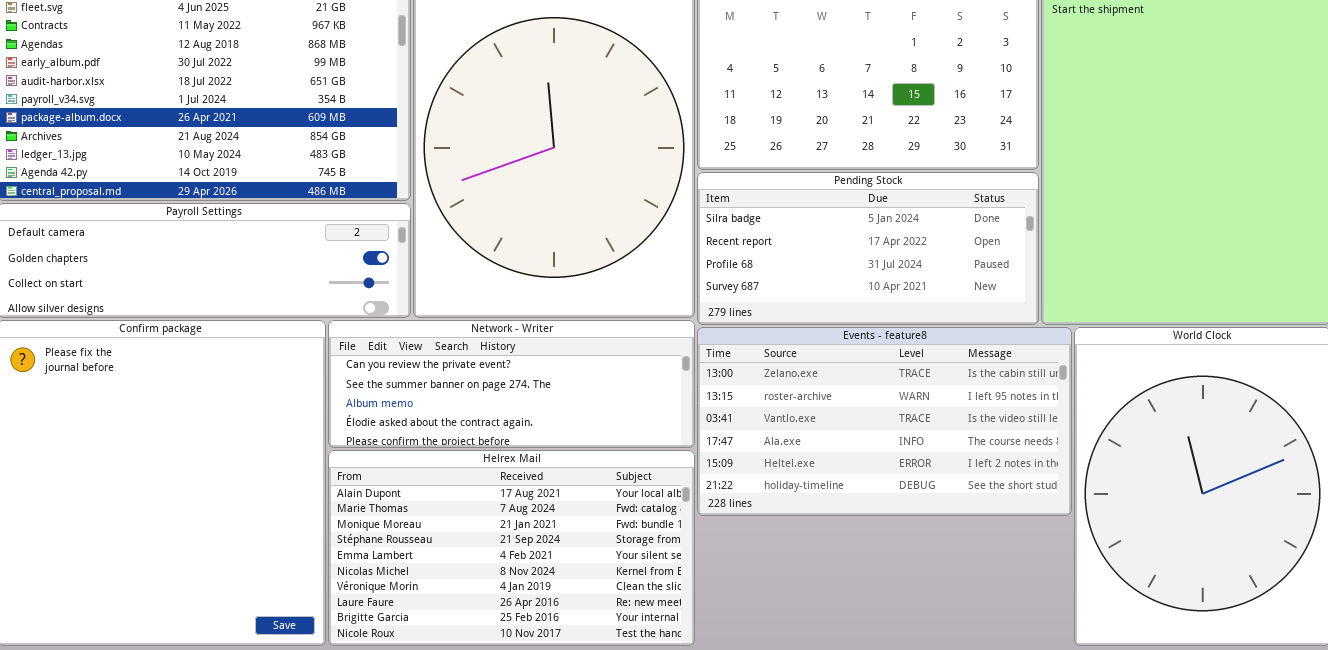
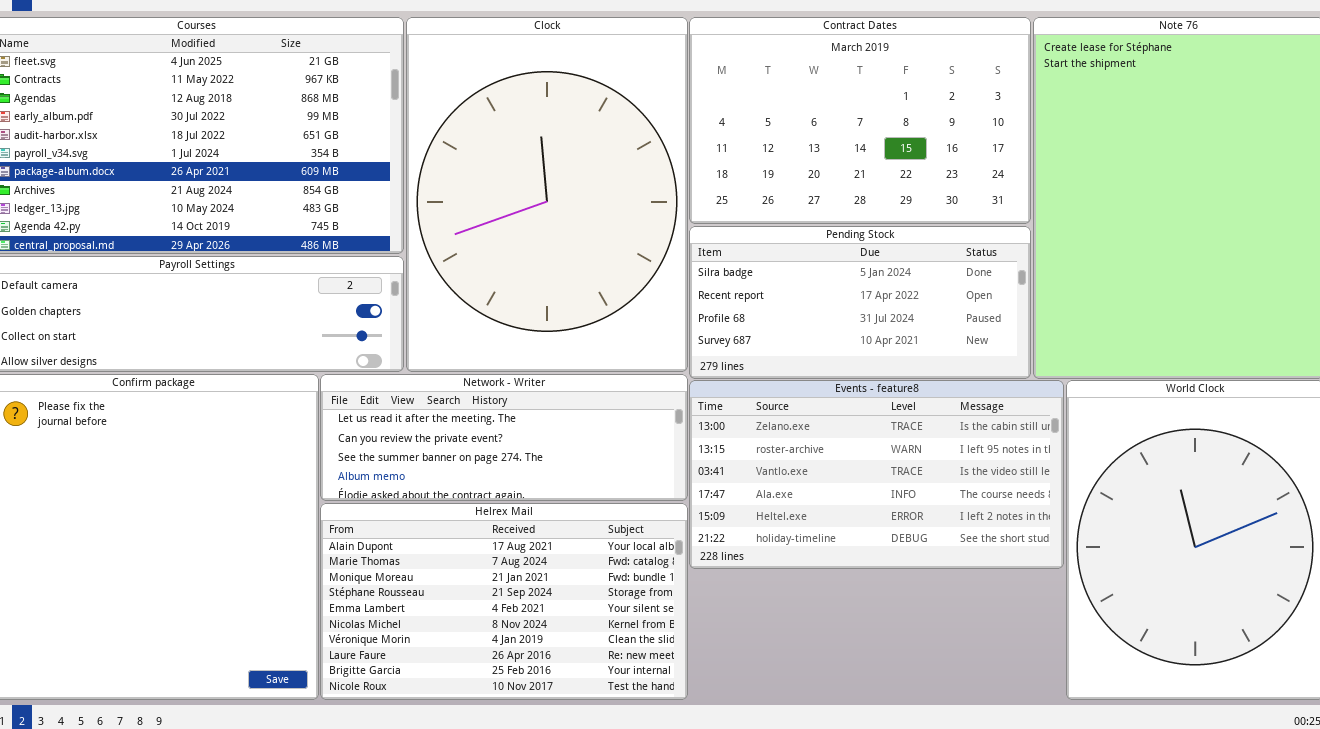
Network - Writer: [328,320,695,448] -> [320,374,688,501], scrolled up 1 row

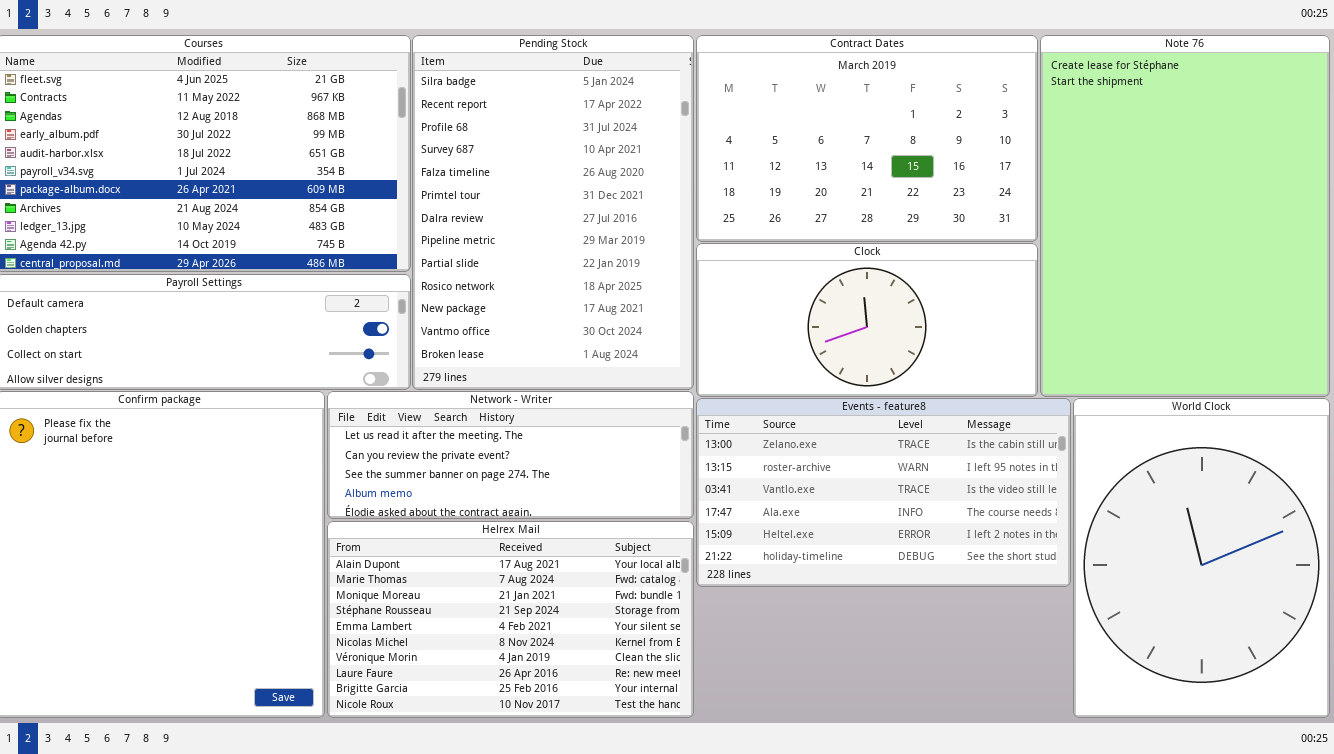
Clock: [406,17,688,372] -> [696,243,1038,397], moved, resized
Pending Stock: [689,226,1031,379] -> [412,35,694,390], moved, resized

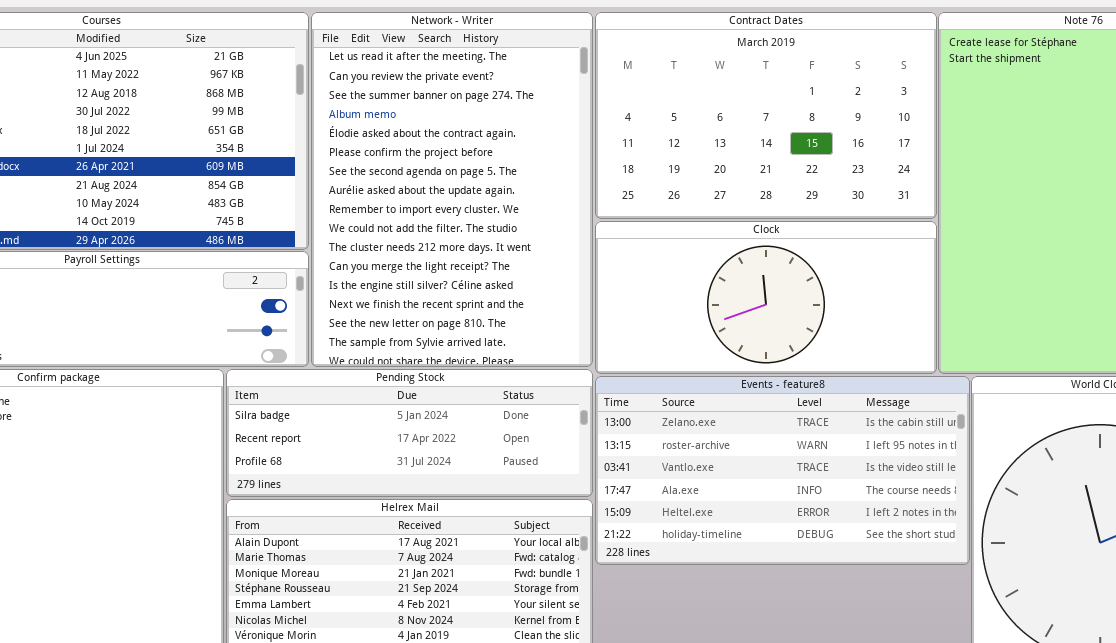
Pending Stock: [412,35,694,390] -> [226,369,593,497], moved, resized
Network - Writer: [327,391,694,519] -> [311,12,593,367], moved, resized

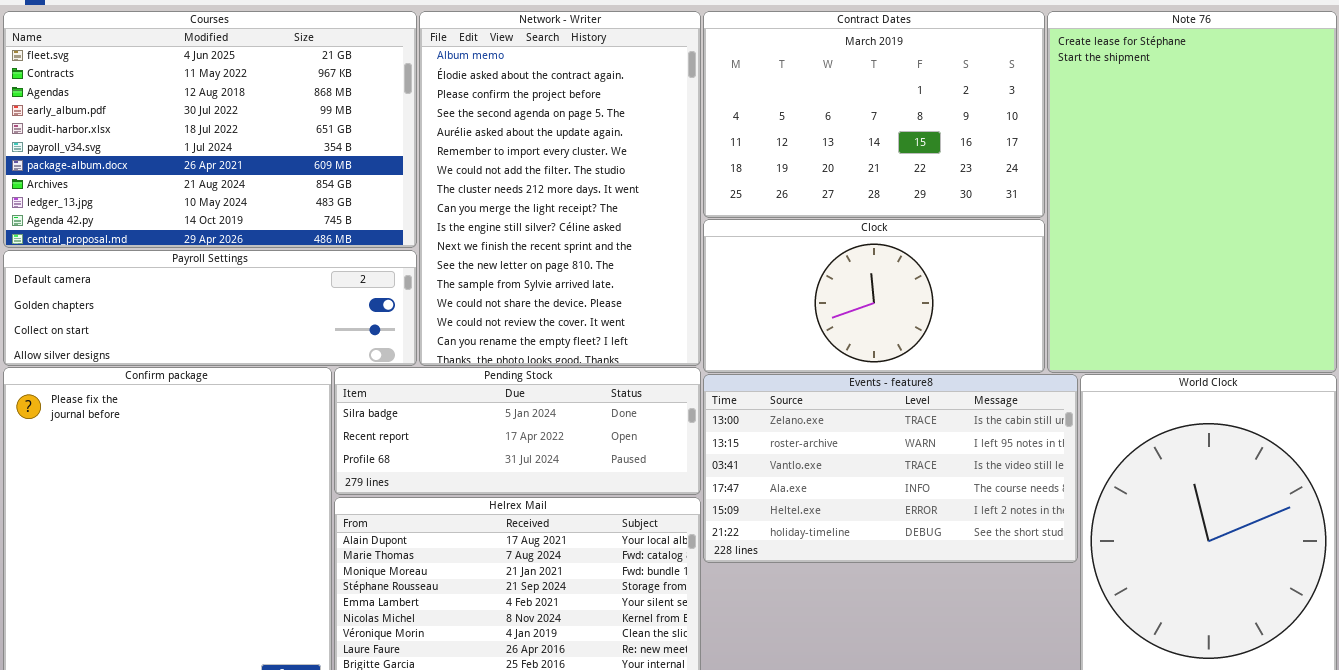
Network - Writer: [311,12,593,367] -> [419,11,701,366], scrolled down 3 rows

